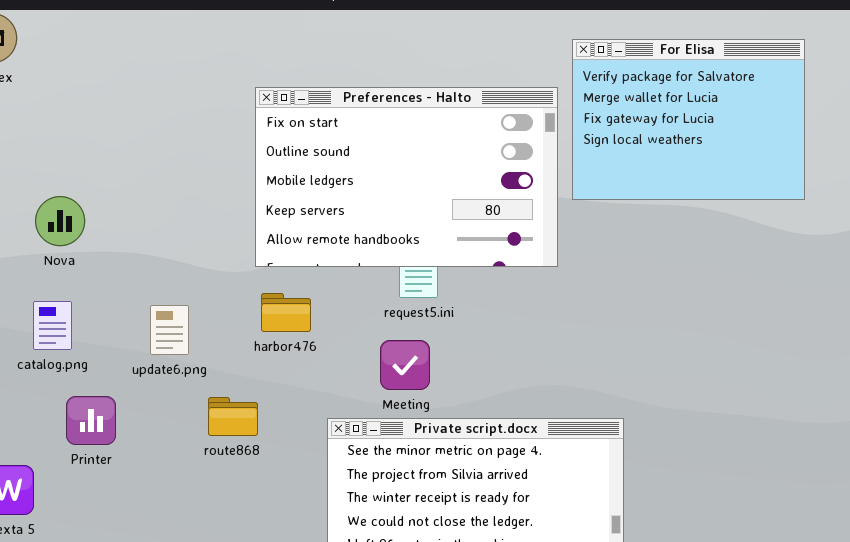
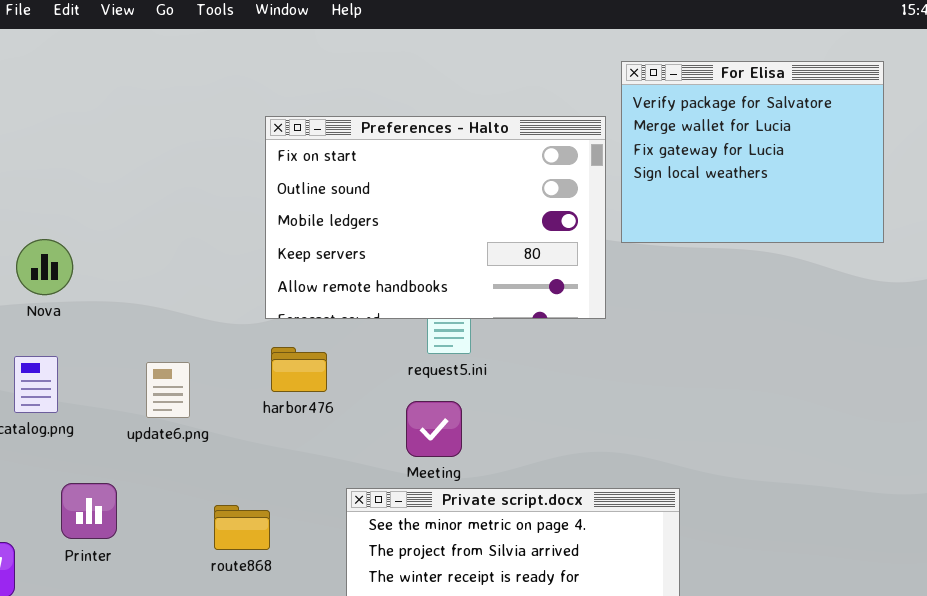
Printer: [66,396,116,445] -> [61,483,117,539], moved
route868: [208,397,258,436] -> [214,505,270,550], moved

